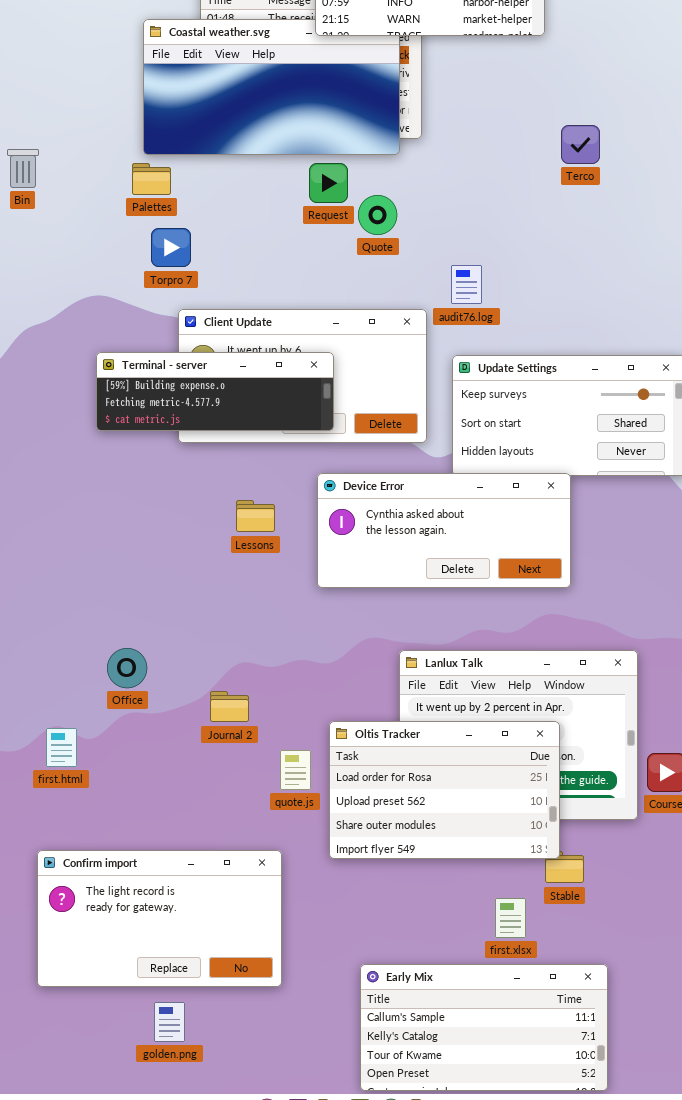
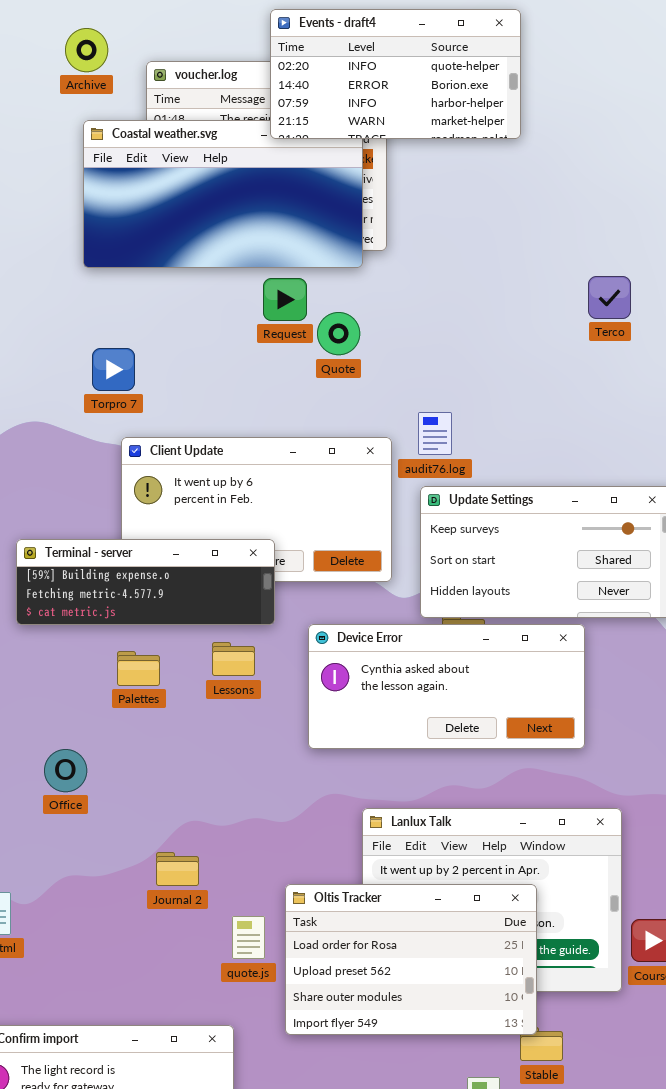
Terco: [561,125,600,164] -> [588,276,631,319], moved
Palettes: [132,163,171,195] -> [117,651,160,686], moved
audit76.log: [451,265,482,304] -> [418,412,452,455], moved
Terminal - server: [96,352,334,431] -> [16,539,275,625], moved
Device Error: [317,473,571,588] -> [308,624,585,749], moved
Lessons: [236,500,275,532] -> [212,642,255,676], moved
Office: [107,648,147,688] -> [44,749,87,792], moved

